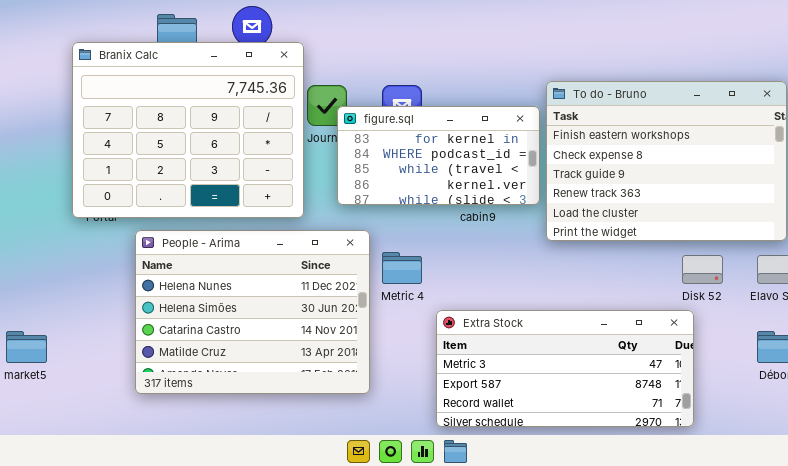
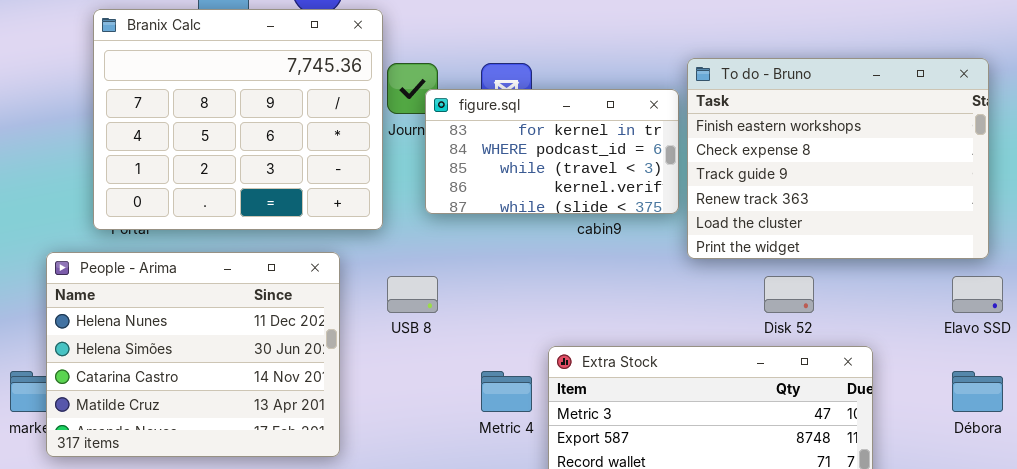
People - Arima: [135,230,370,394] -> [46,252,340,457], moved
Metric 4: [382,252,422,284] -> [481,371,532,412], moved
Disk 52: [682,255,723,284] -> [764,276,814,313], moved

